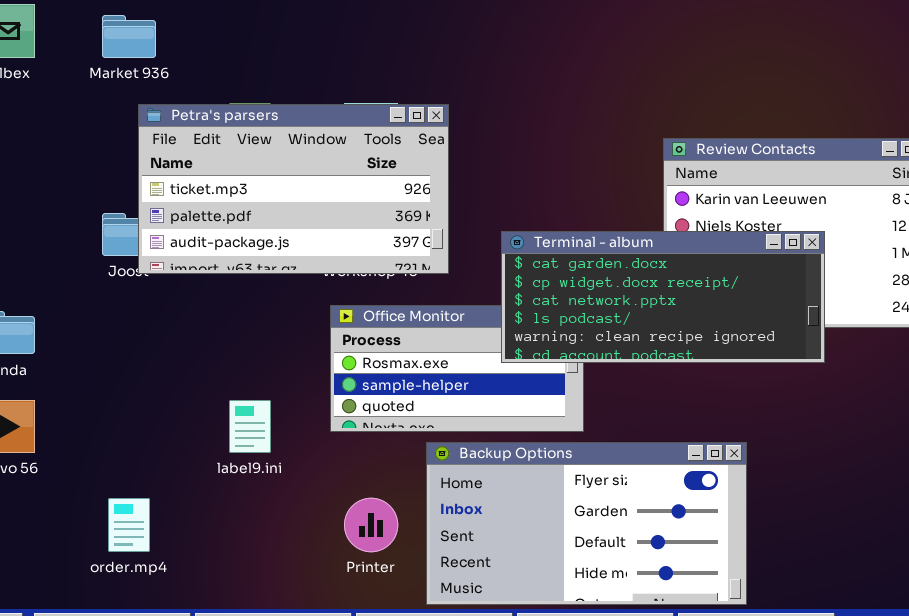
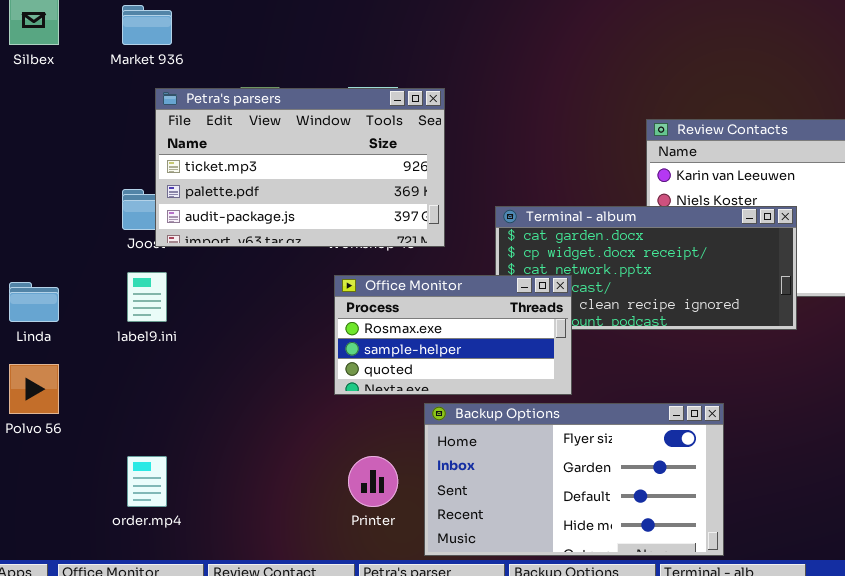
Office Monitor: [330,305,584,432] -> [334,275,572,395], raised
label9.ini: [229,400,271,453] -> [127,272,167,322], moved

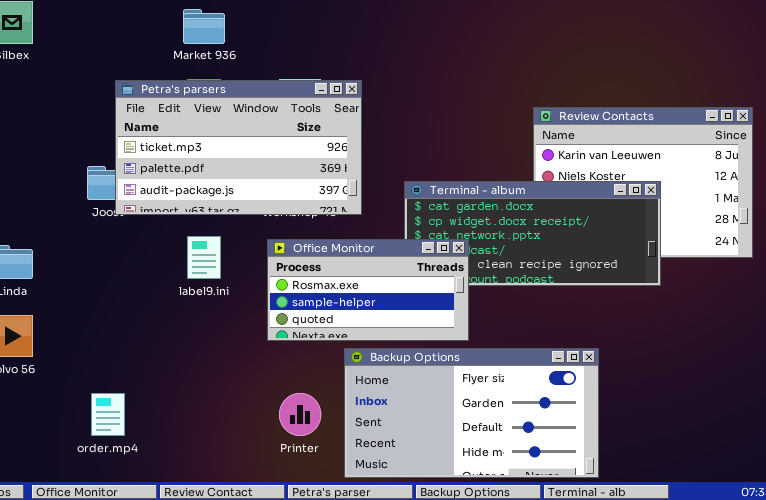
Market 936: [122,5,172,45] -> [183,9,225,44], moved
label9.ini: [127,272,167,322] -> [187,236,221,279], moved

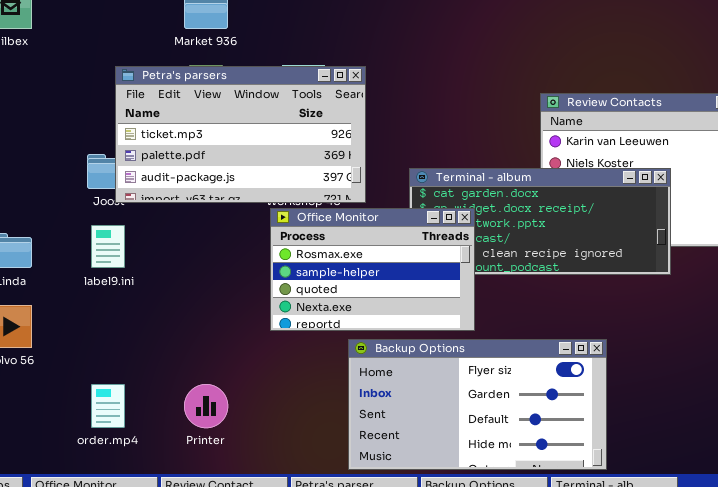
label9.ini: [187,236,221,279] -> [91,225,125,268], moved
Office Monitor: [267,239,469,341] -> [270,208,475,331], resized
Printer: [279,393,321,436] -> [184,384,228,428], moved

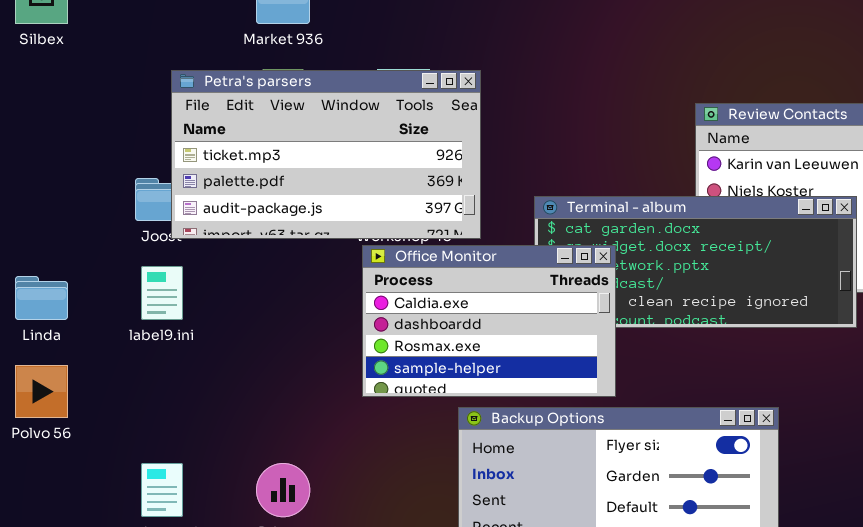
Office Monitor: [270,208,475,331] -> [362,245,616,397], scrolled up 2 rows

